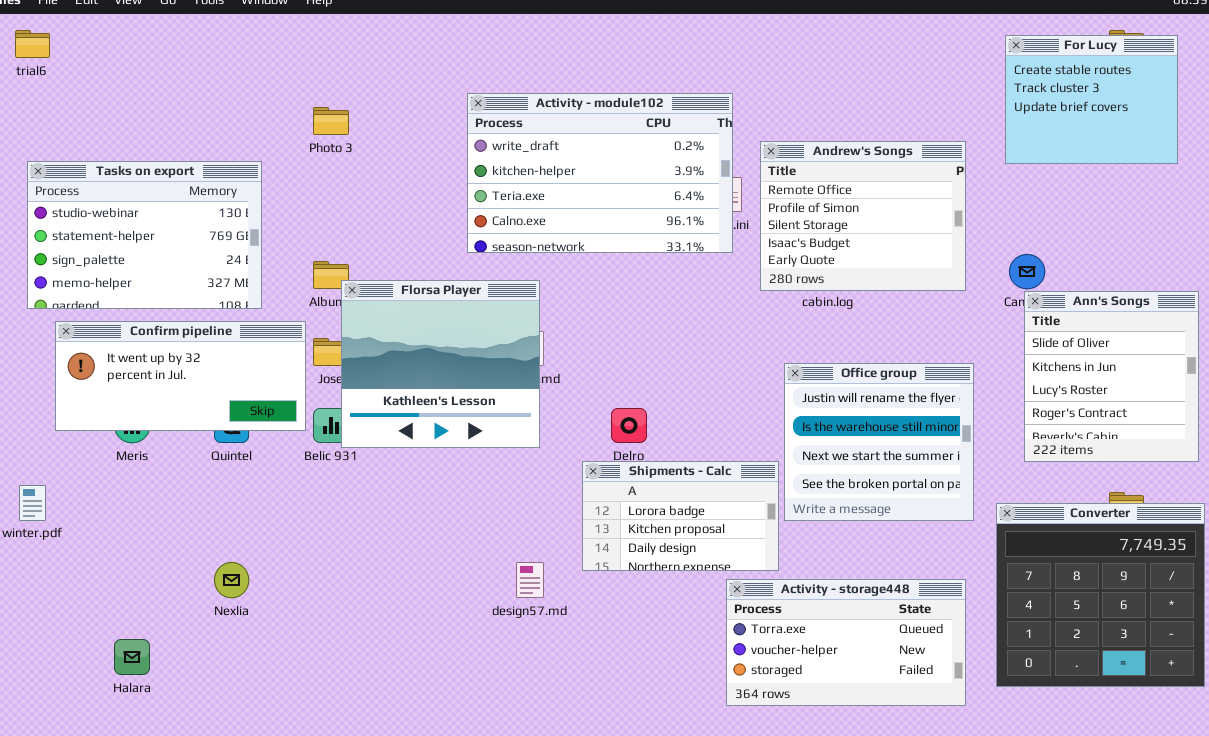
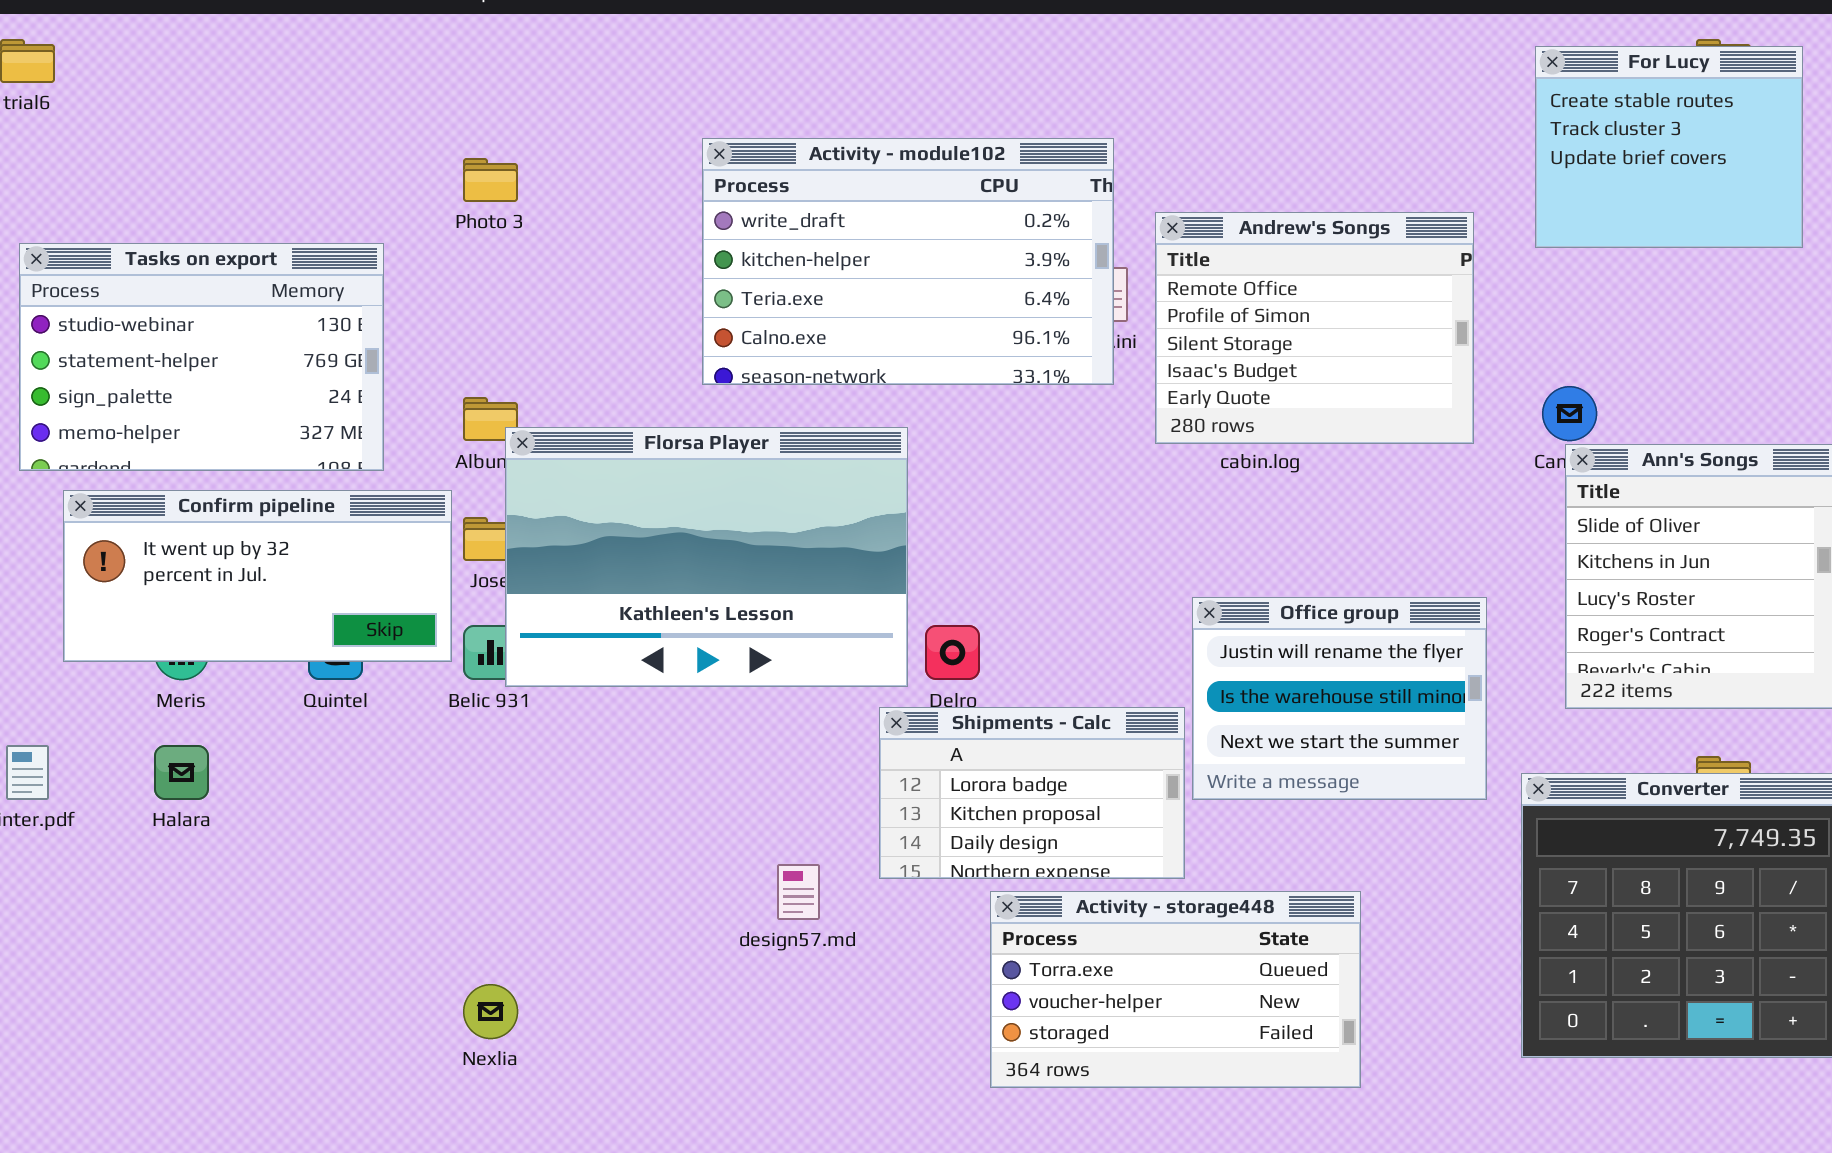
Florsa Player: [341,280,540,448] -> [505,427,908,687], resized
Office group: [784,363,974,521] -> [1192,597,1487,800], resized
Nexlia: [214,562,249,598] -> [463,984,518,1039], moved
Activity - storage448: [726,579,966,706] -> [990,891,1361,1088], moved
Halara: [114,639,150,675] -> [154,745,209,800], moved

